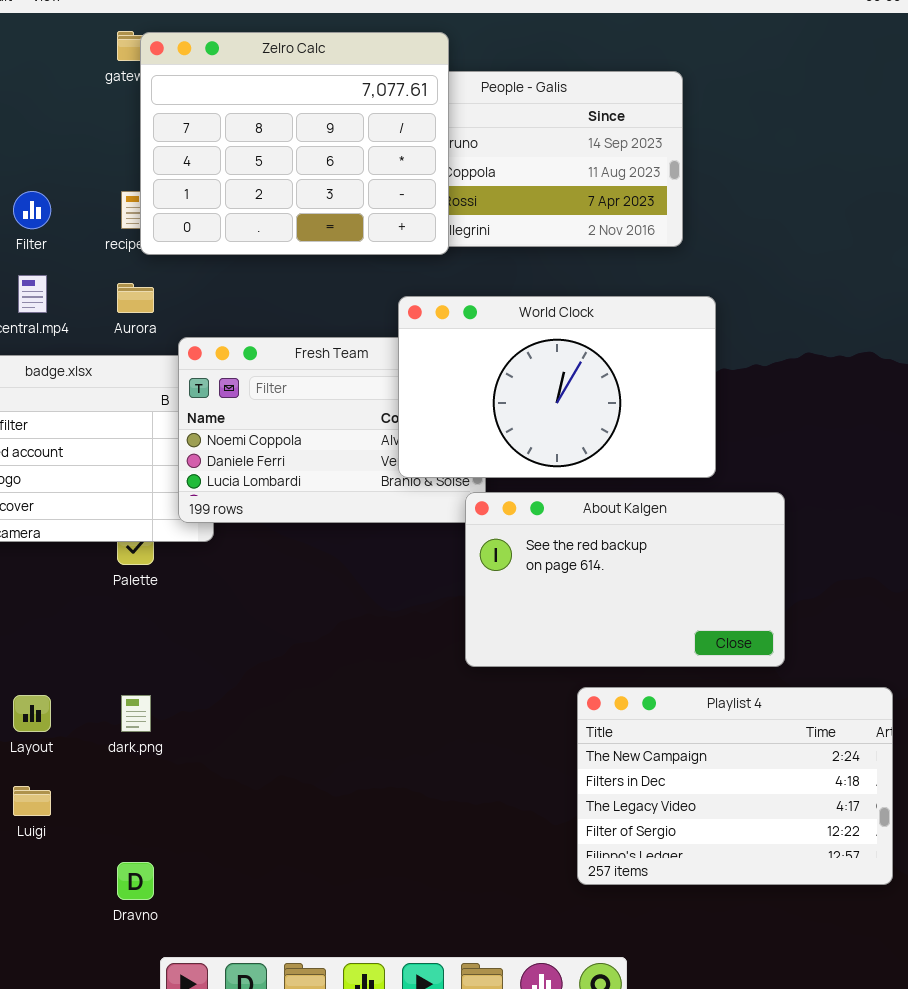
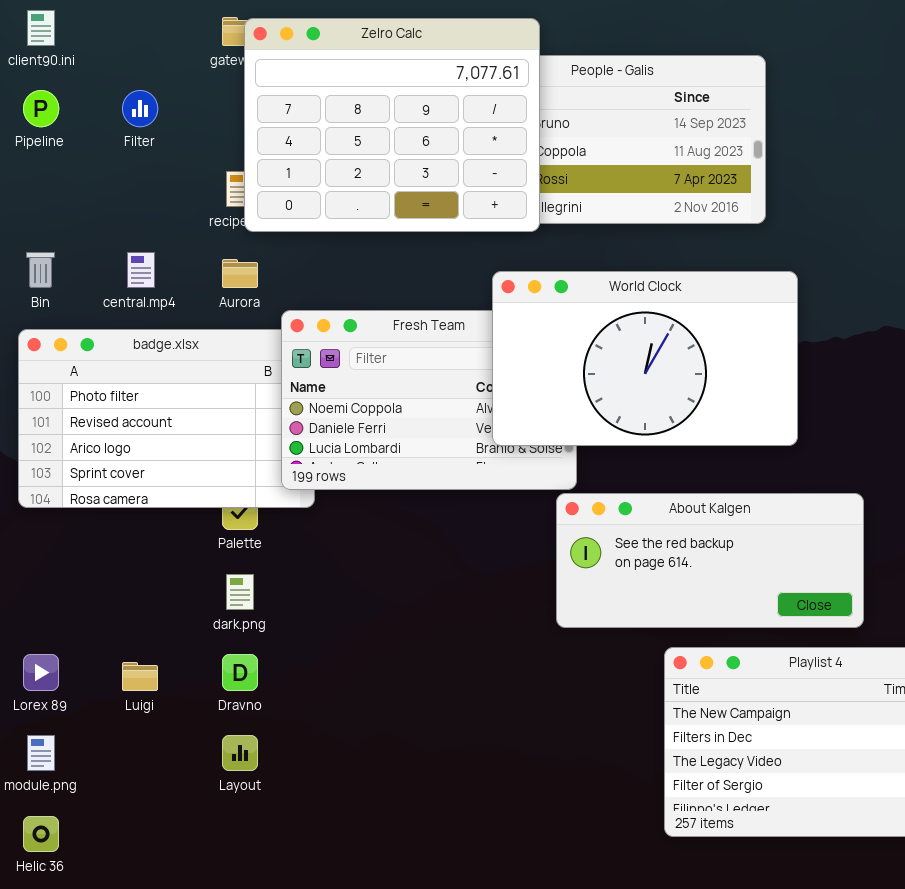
Filter: [13,191,51,229] -> [122,90,158,127], moved
About Kalgen: [465,492,785,667] -> [556,493,864,628], resized
Layout: [13,695,51,732] -> [222,735,258,771], moved
dark.png: [121,695,151,732] -> [226,574,254,610], moved
Luigi: [13,786,51,816] -> [122,662,158,691], moved
Dravno: [117,862,154,900] -> [222,654,258,691], moved

